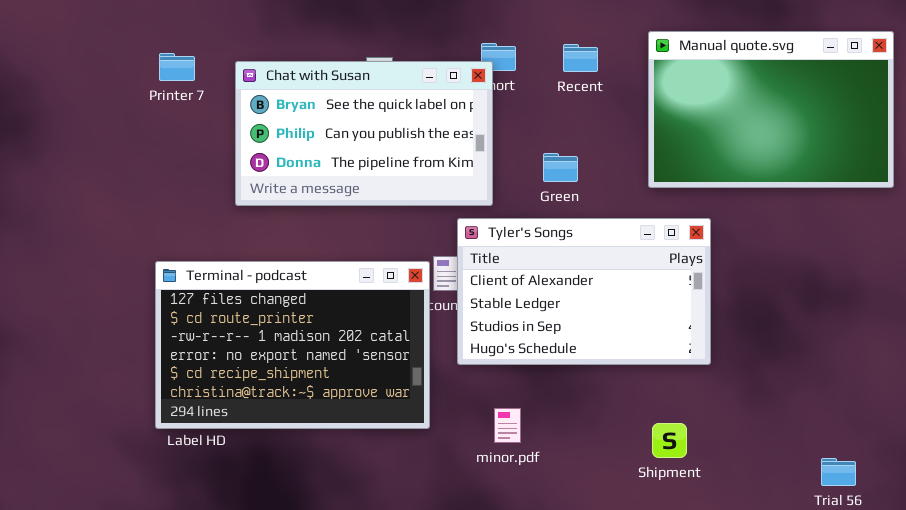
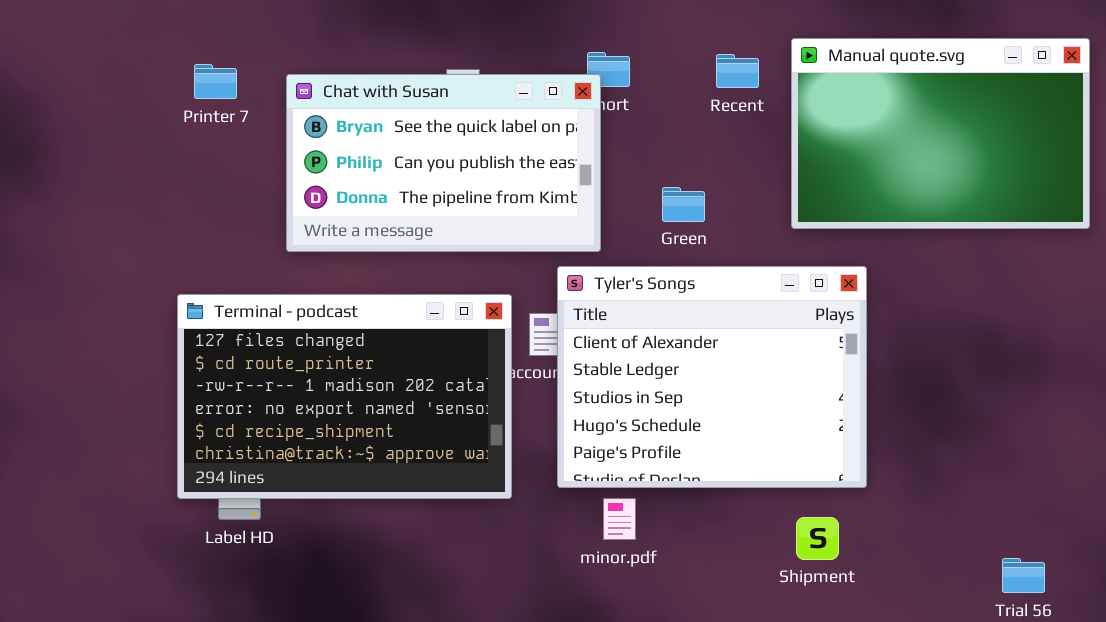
Recent: [563,44,598,72] -> [716,54,759,88], moved
Tyler's Songs: [457,218,711,365] -> [557,266,867,488], resized
Terminal - podcast: [155,261,430,429] -> [177,294,512,499], moved

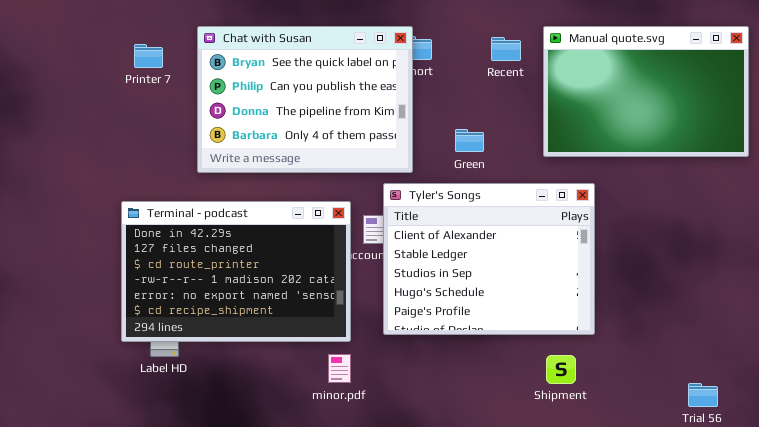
Chat with Susan: [286,74,601,252] -> [197,26,413,173], resized
Terminal - podcast: [177,294,512,499] -> [121,201,351,342], scrolled up 1 row
minor.pdf: [603,498,636,540] -> [328,354,351,383], moved

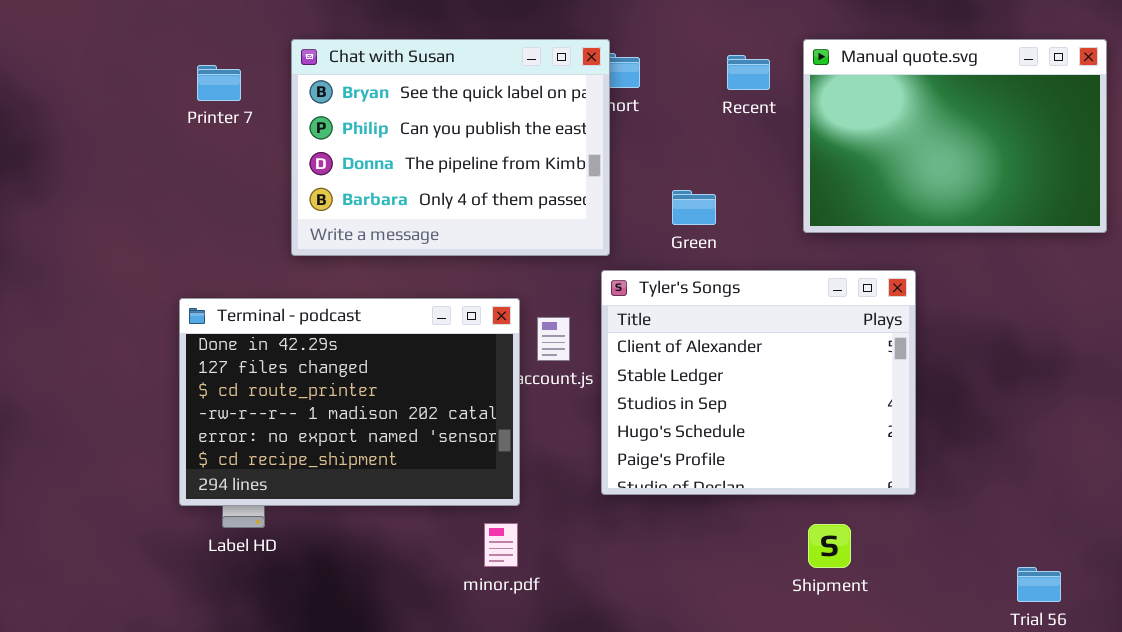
Tyler's Songs: [383,183,595,335] -> [601,270,916,495], moved

